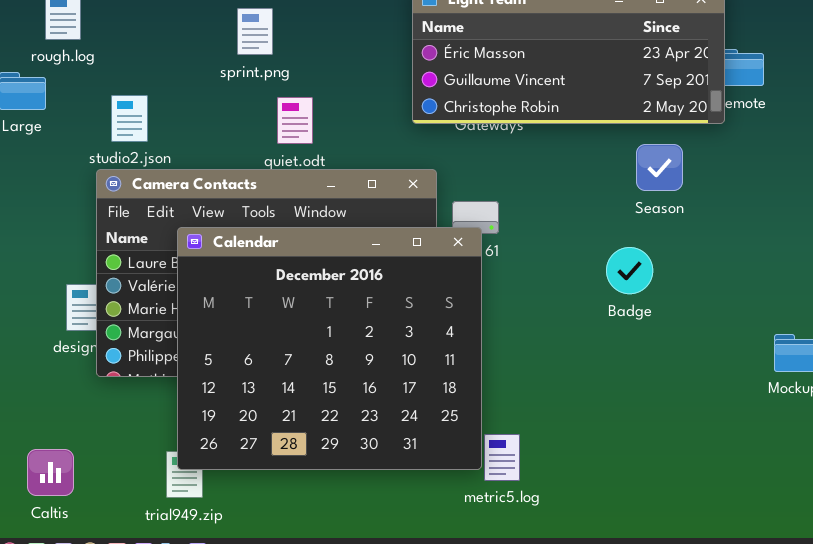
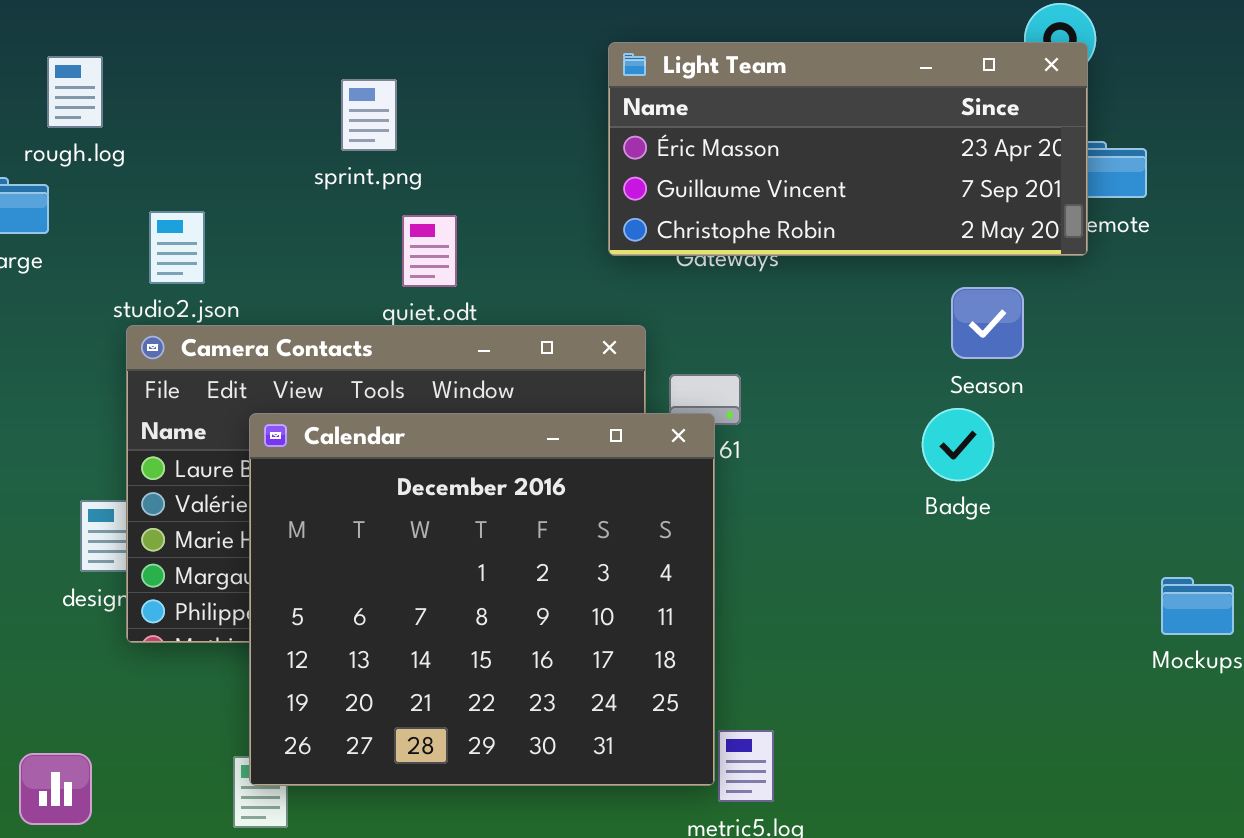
Badge: [606,247,653,294] -> [922,408,994,481], moved

